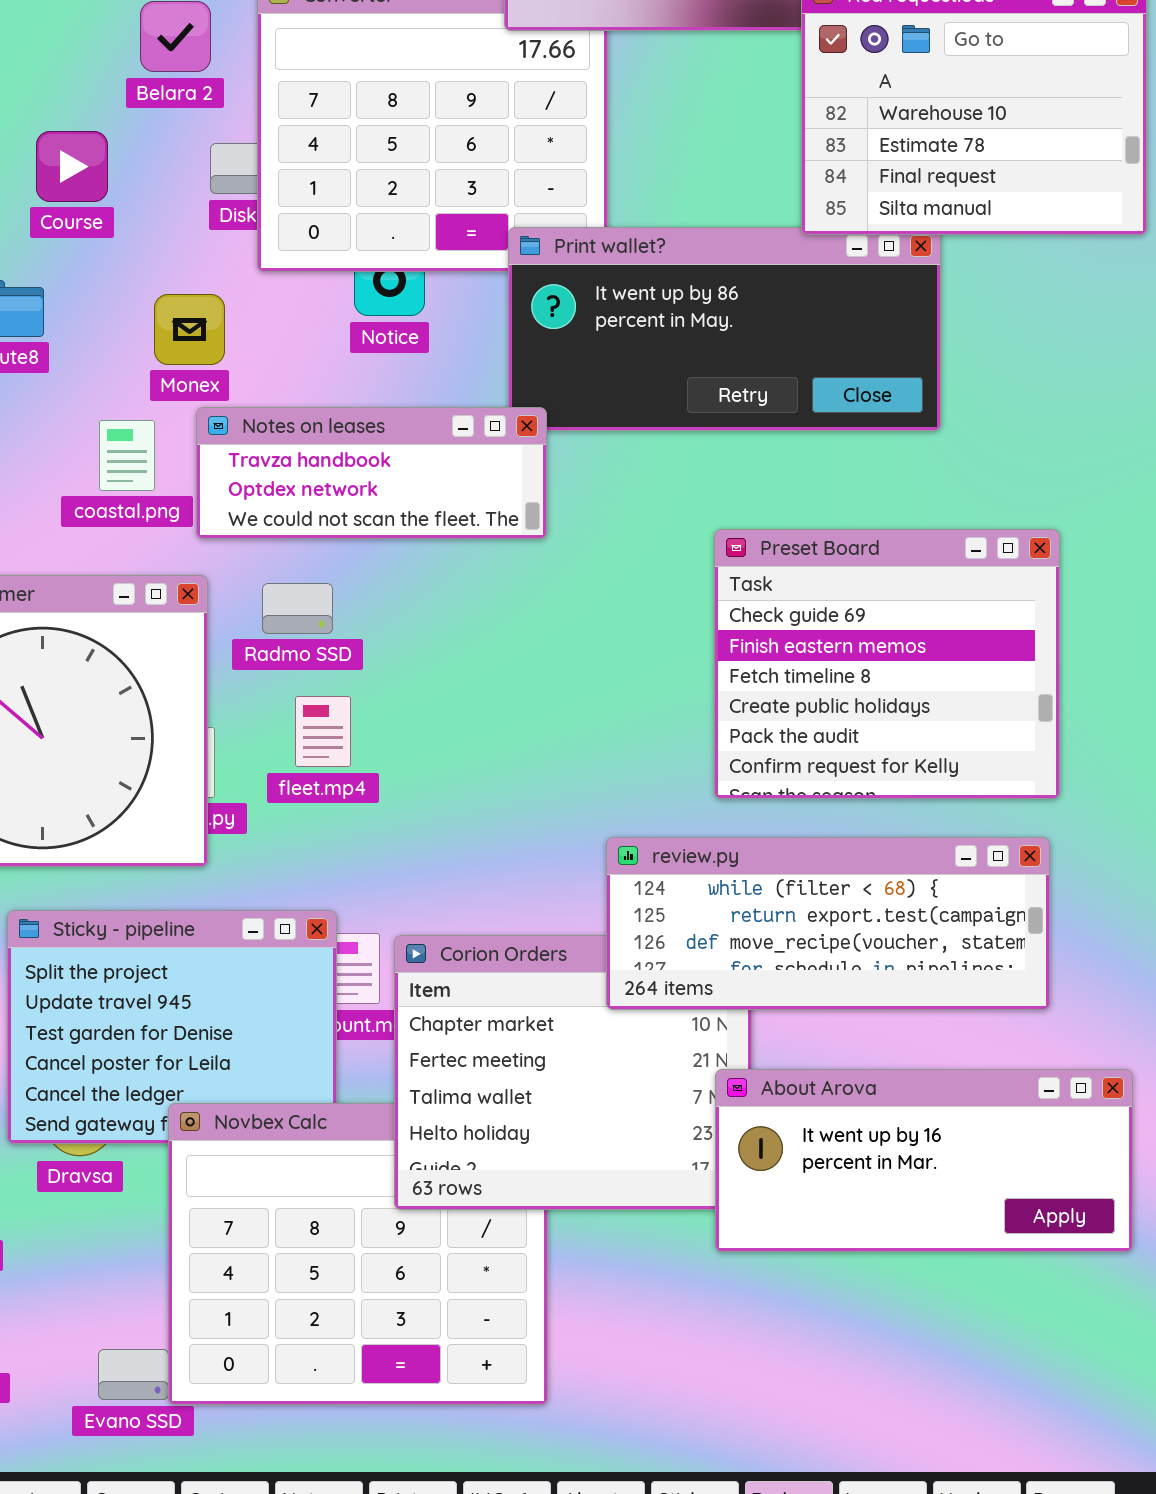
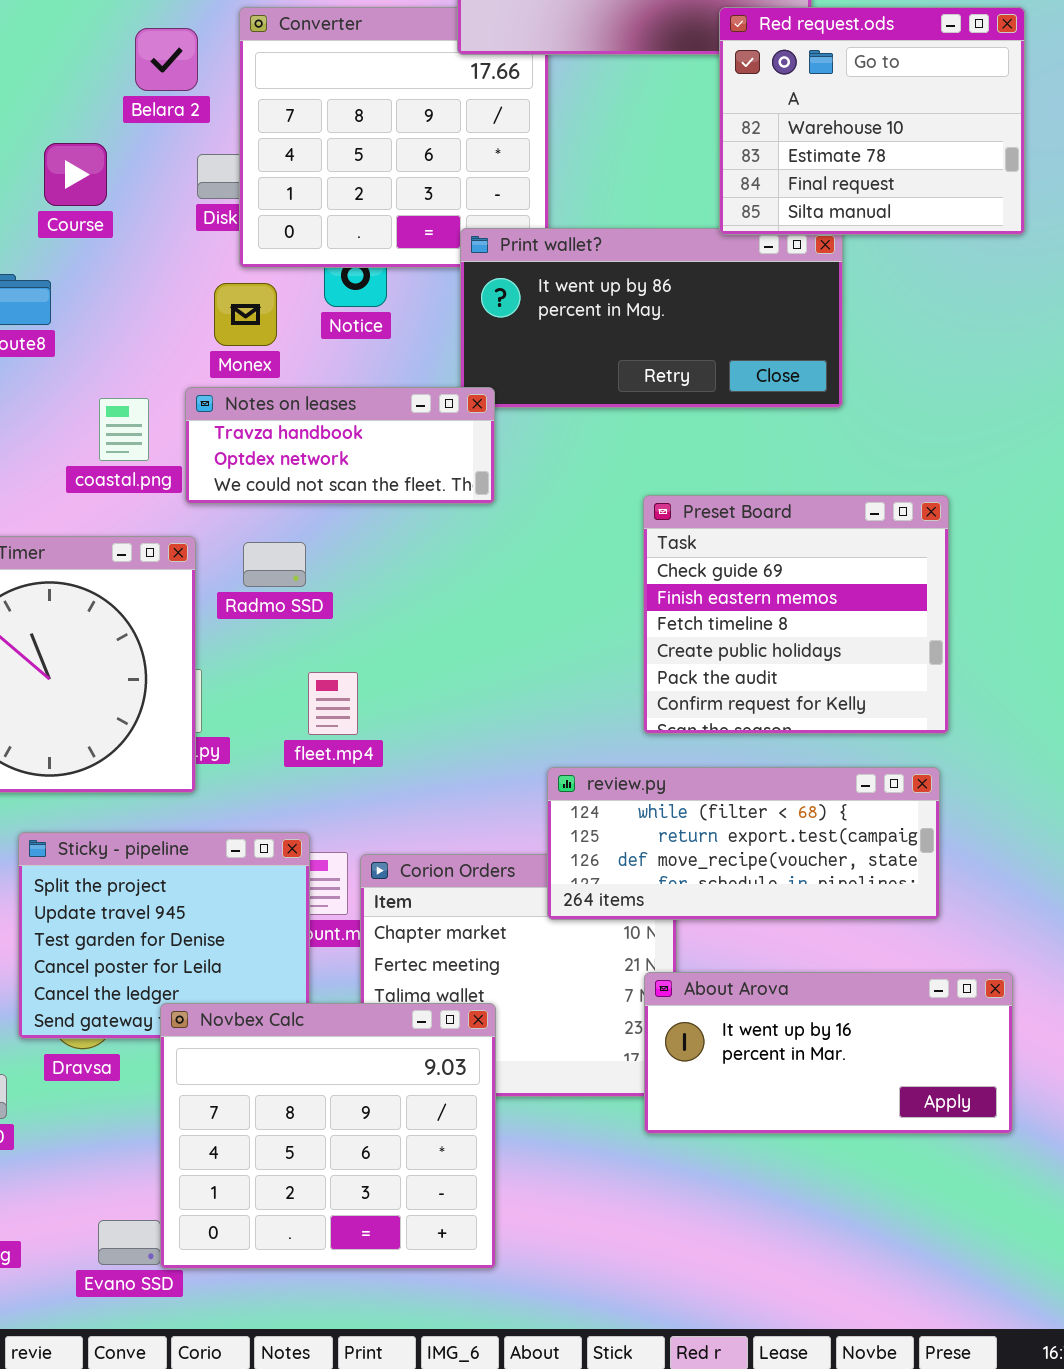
Monex: [154,294,225,365] -> [214,283,277,346], moved
fleet.mp4: [295,696,351,767] -> [308,672,358,735], moved
Novbex Calc: [168,1103,548,1405] -> [160,1003,496,1269], raised

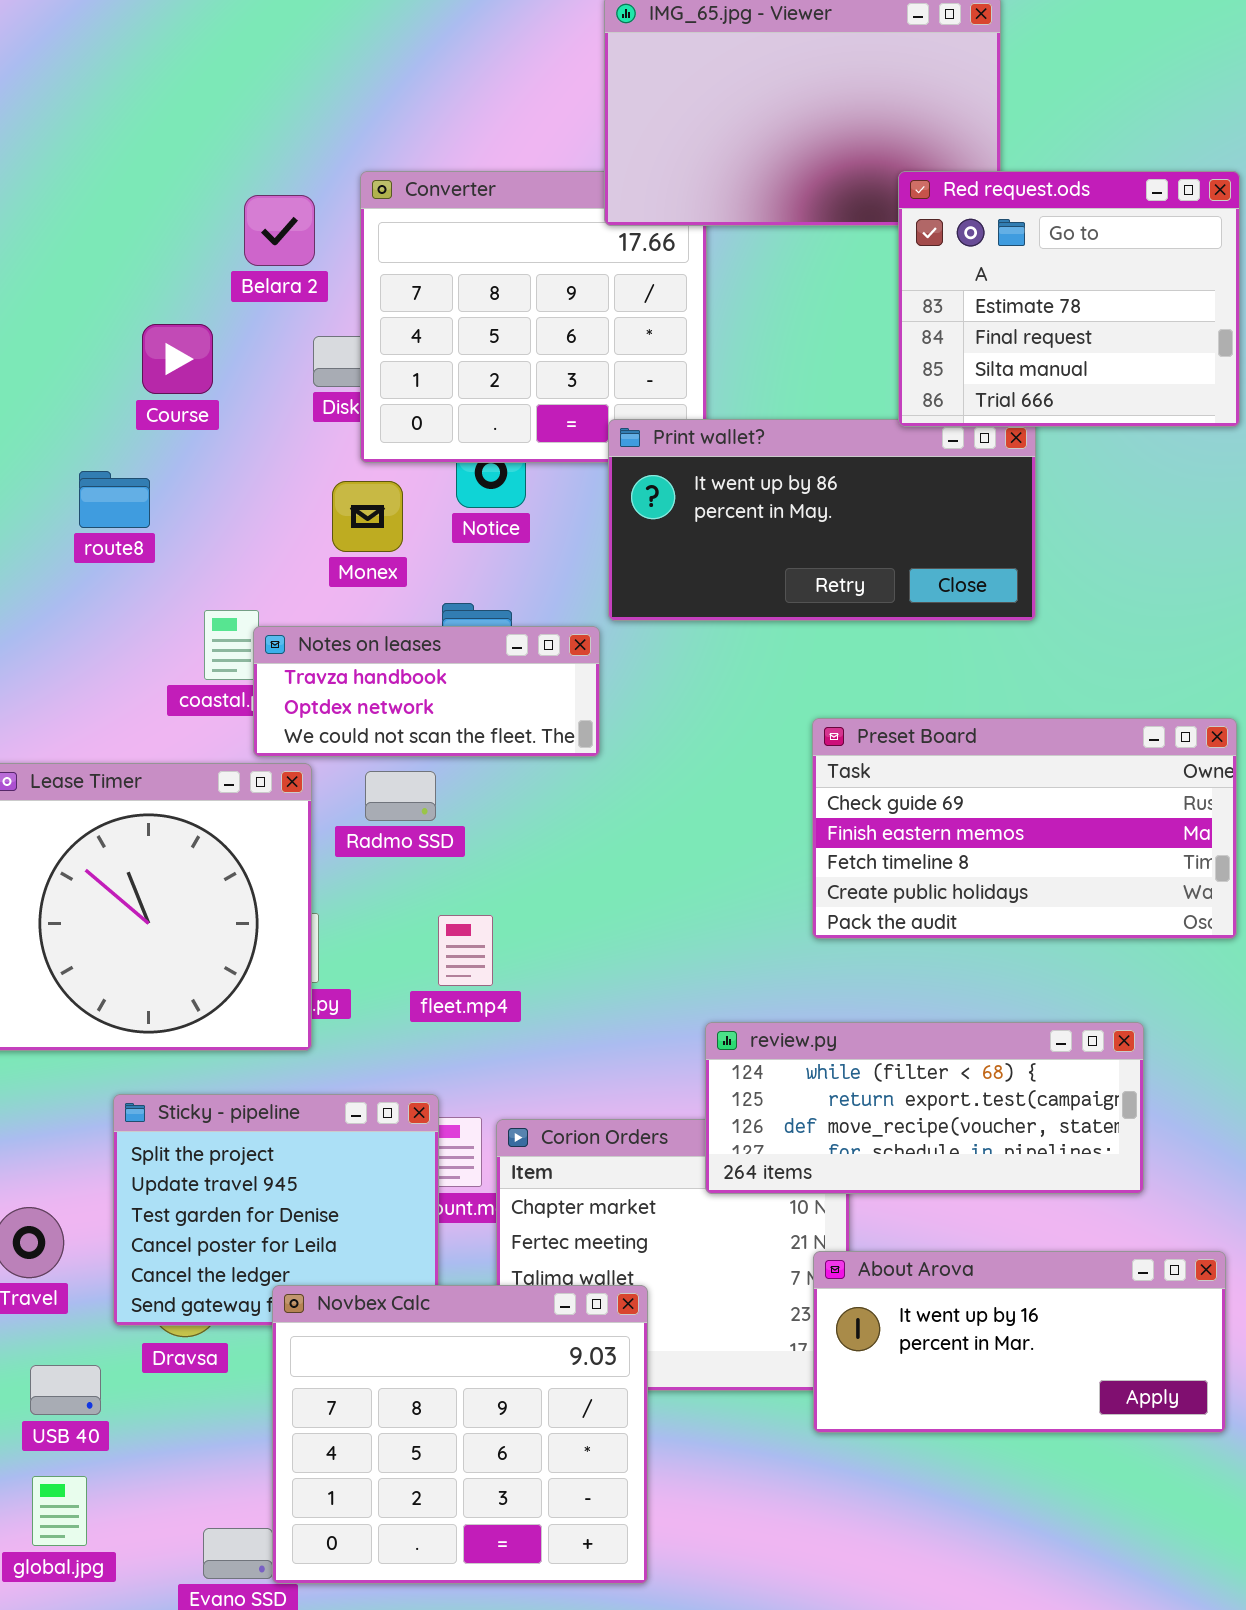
Red request.ods: [719,7,1025,235] -> [898,171,1240,427], scrolled down 1 row
Notes on leases: [185,387,495,504] -> [253,626,600,757], moved
Preset Board: [643,495,949,734] -> [812,718,1237,939], resized

